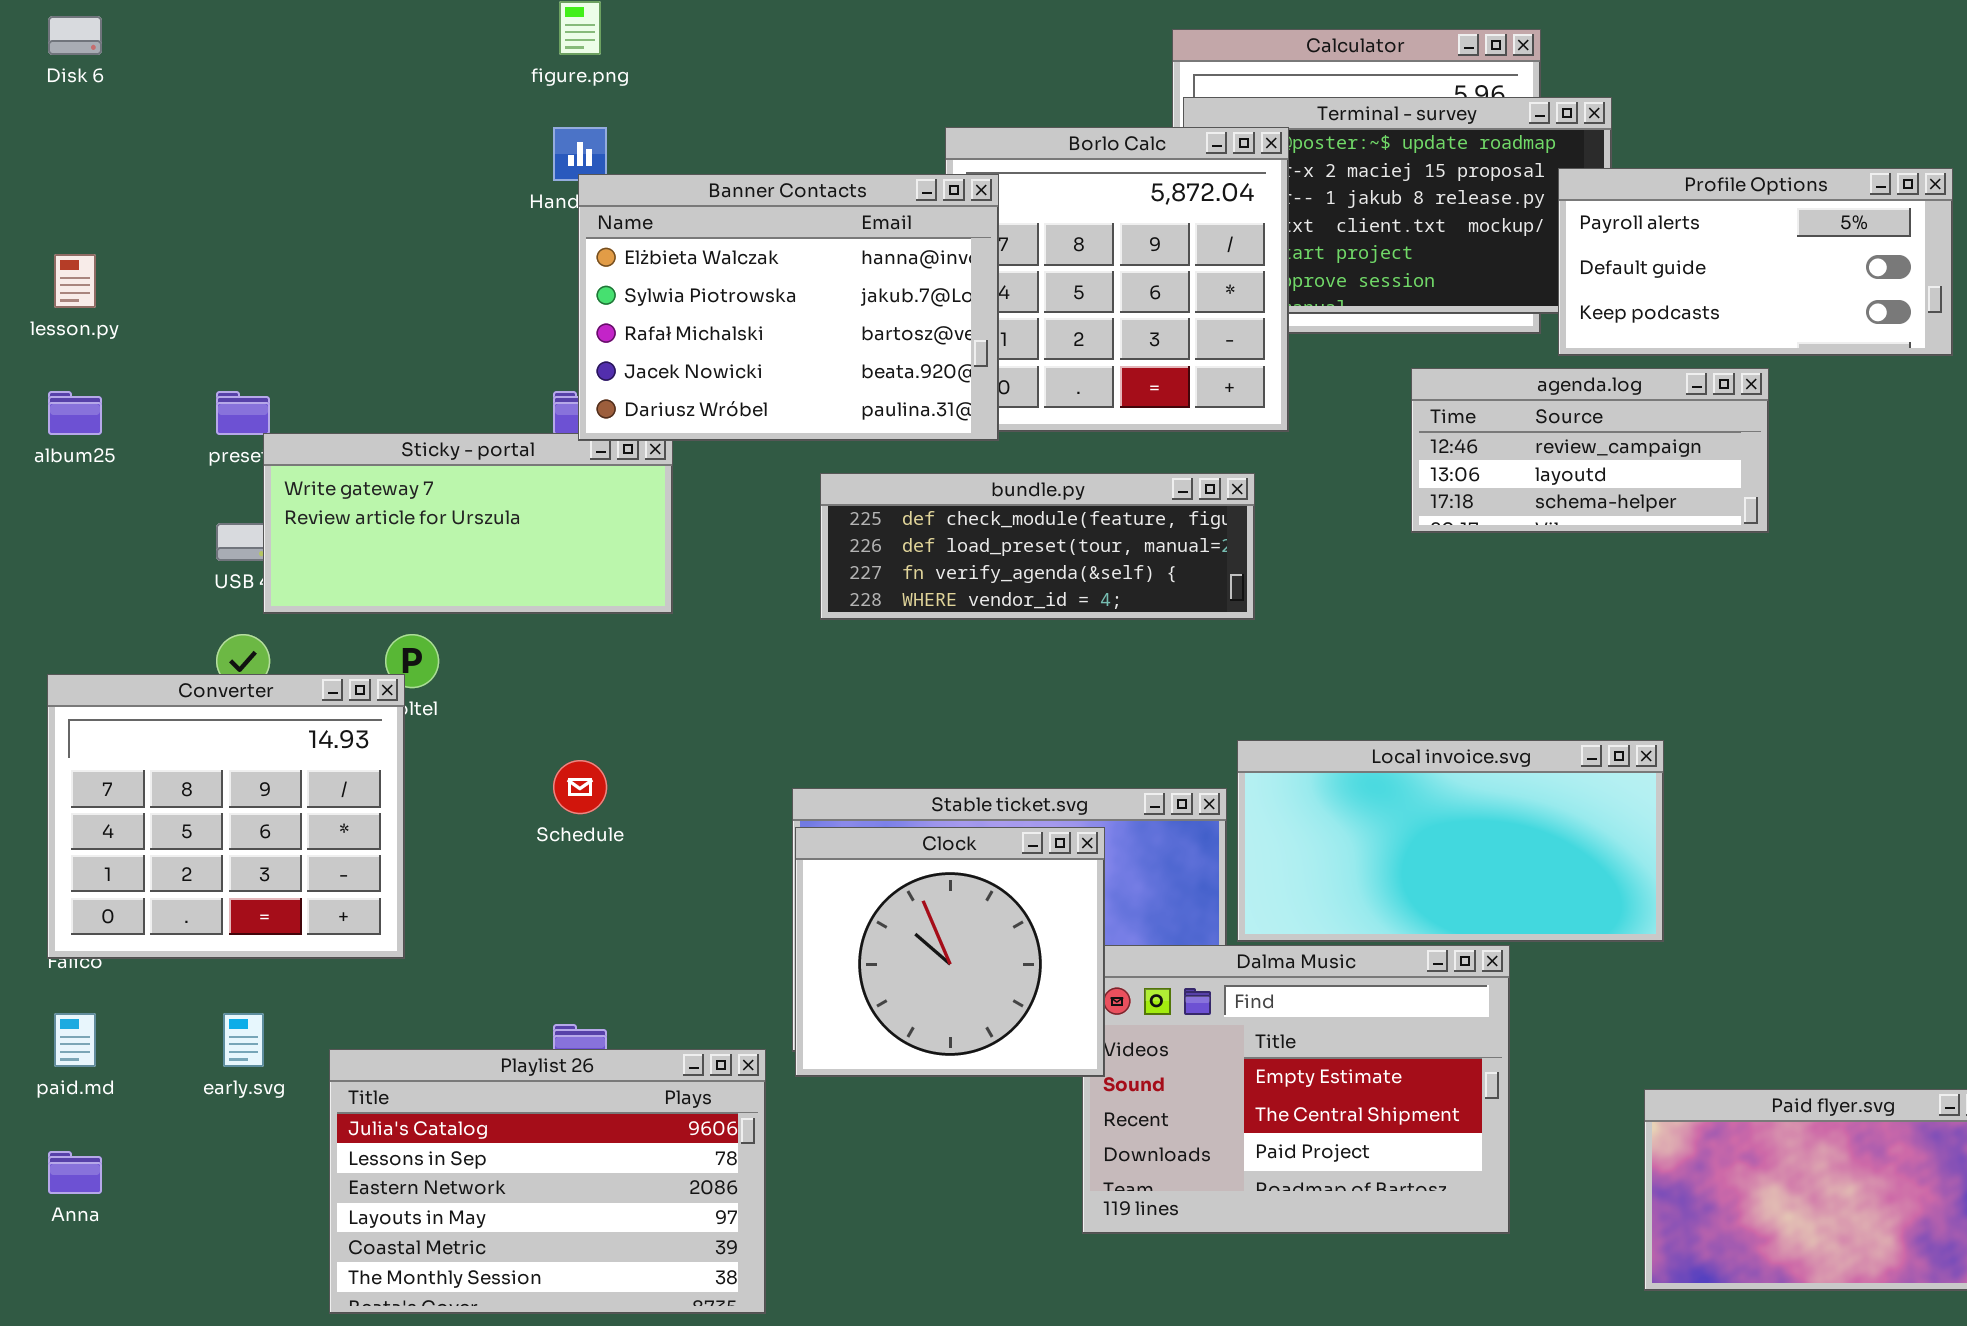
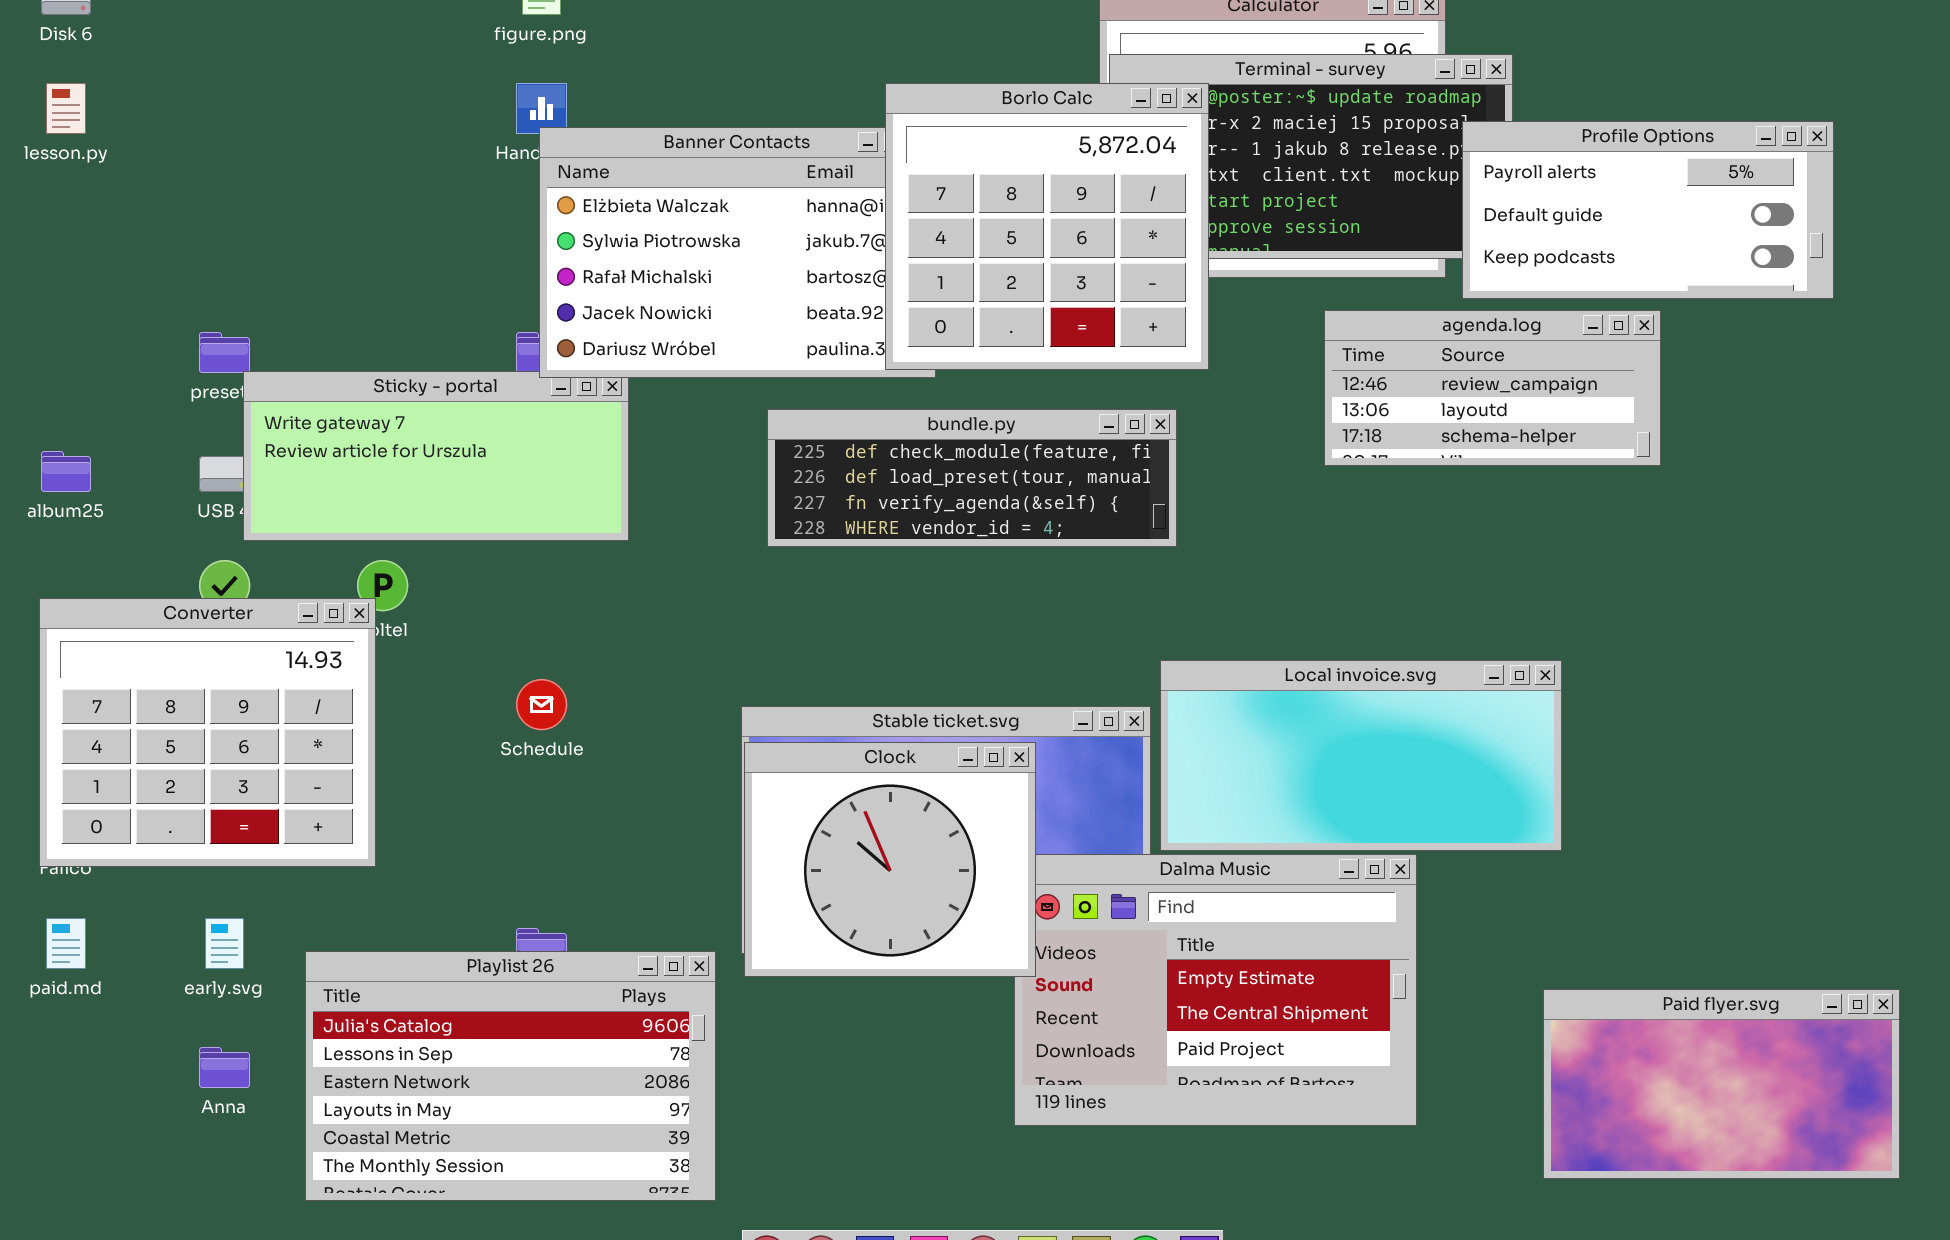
Borlo Calc: [945,127,1289,432] -> [885,83,1209,370], raised
lesson.py: [54,254,96,308] -> [46,83,86,134], moved
album25: [48,391,102,435] -> [41,451,91,492], moved
Anna: [48,1151,102,1194] -> [199,1047,250,1088], moved

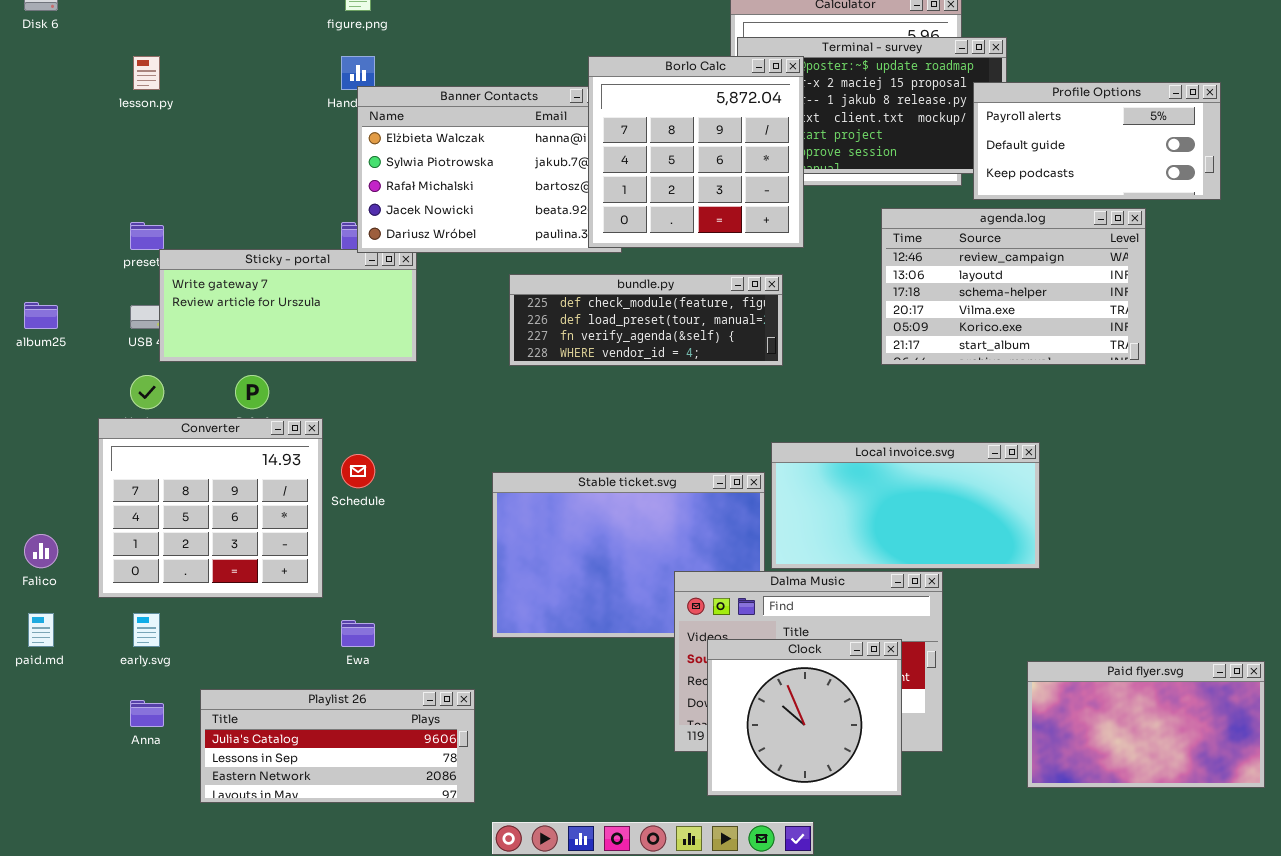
lesson.py: [46,83,86,134] -> [133,56,160,90], moved
agenda.log: [1324,310,1661,466] -> [881,208,1146,365], resized
Converter: [39,598,376,867] -> [98,418,323,598], moved
Clock: [744,742,1036,977] -> [707,639,902,796], moved
Playlist 26: [305,951,716,1201] -> [200,689,475,803], resized

